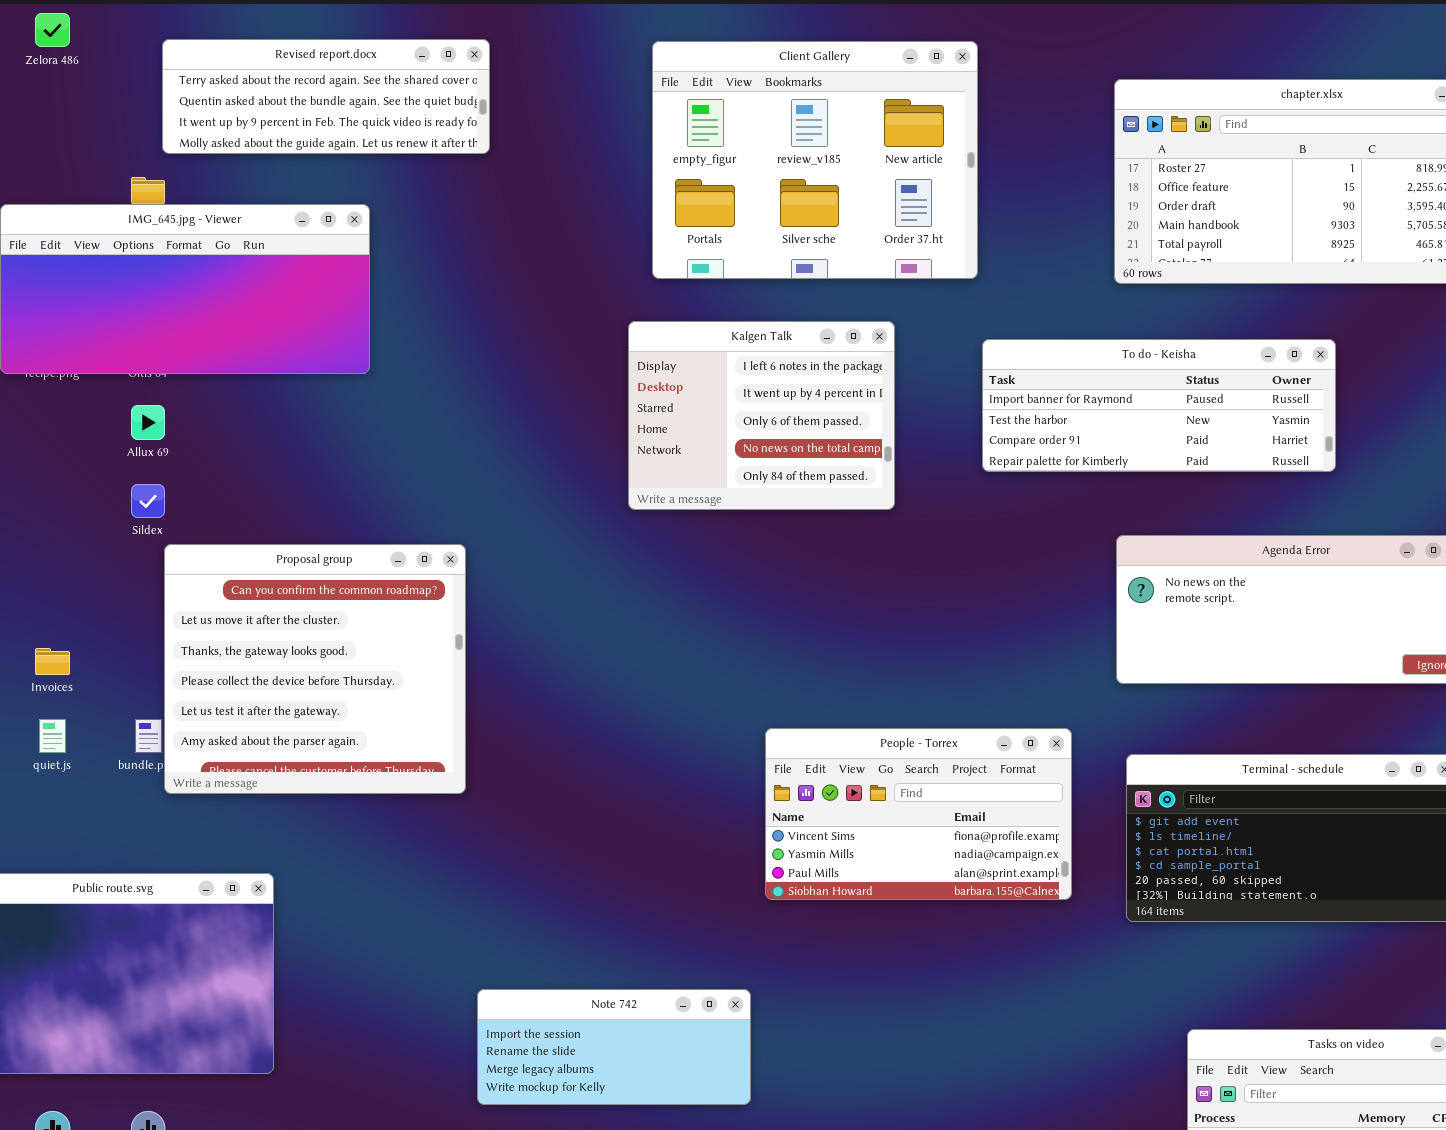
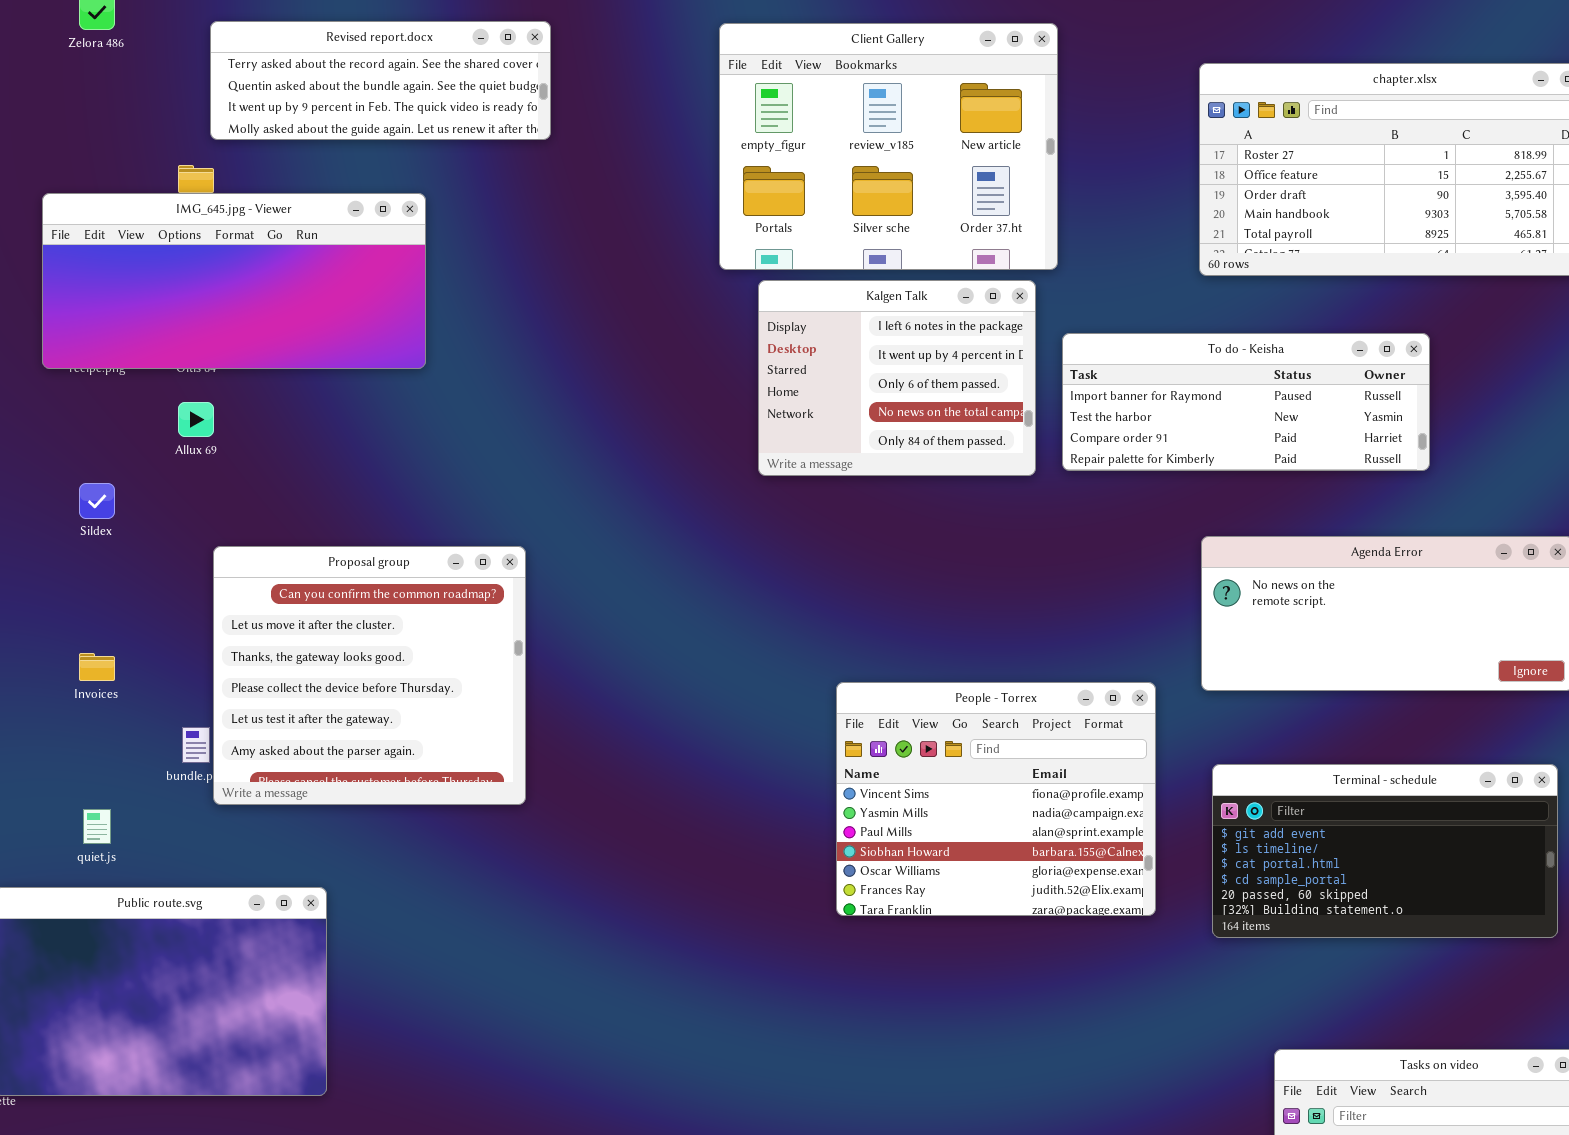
Kalgen Talk: [628,321,895,510] -> [758,280,1036,476], moved
Sildex: [131,484,165,518] -> [79,483,115,519], moved
quiet.js: [39,719,66,753] -> [83,809,111,844], moved
People - Torrex: [765,728,1072,900] -> [836,682,1156,916], resized
Note 742: [477,989,751,1105] -> none, closed

